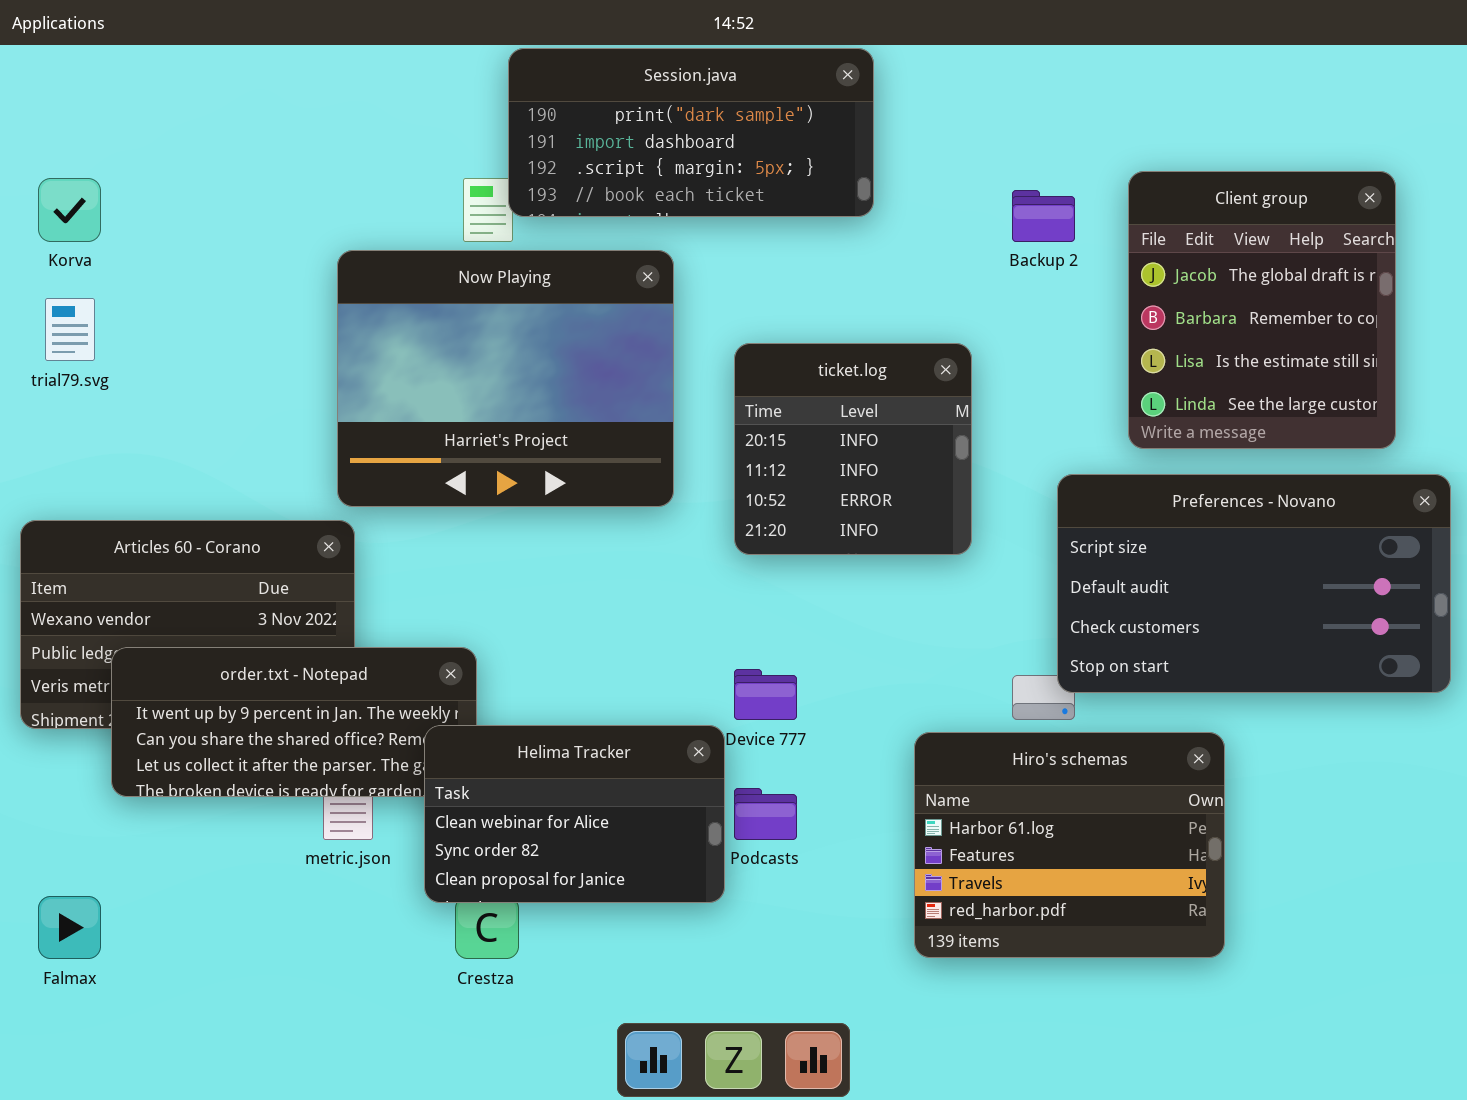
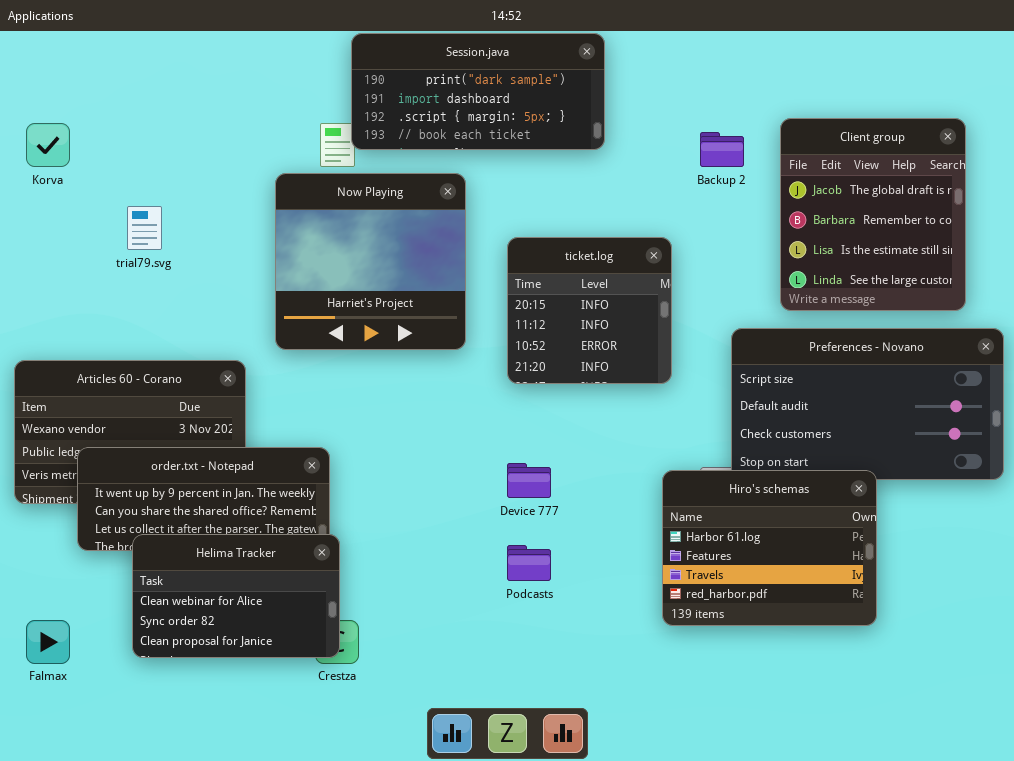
Now Playing: [337,250,674,507] -> [275,173,466,350], resized
trial79.svg: [45,298,95,361] -> [127,206,162,250], moved
Helima Tracker: [424,725,725,903] -> [132,534,340,658], moved
Hiro's schemas: [914,732,1225,958] -> [662,470,877,626], moved

